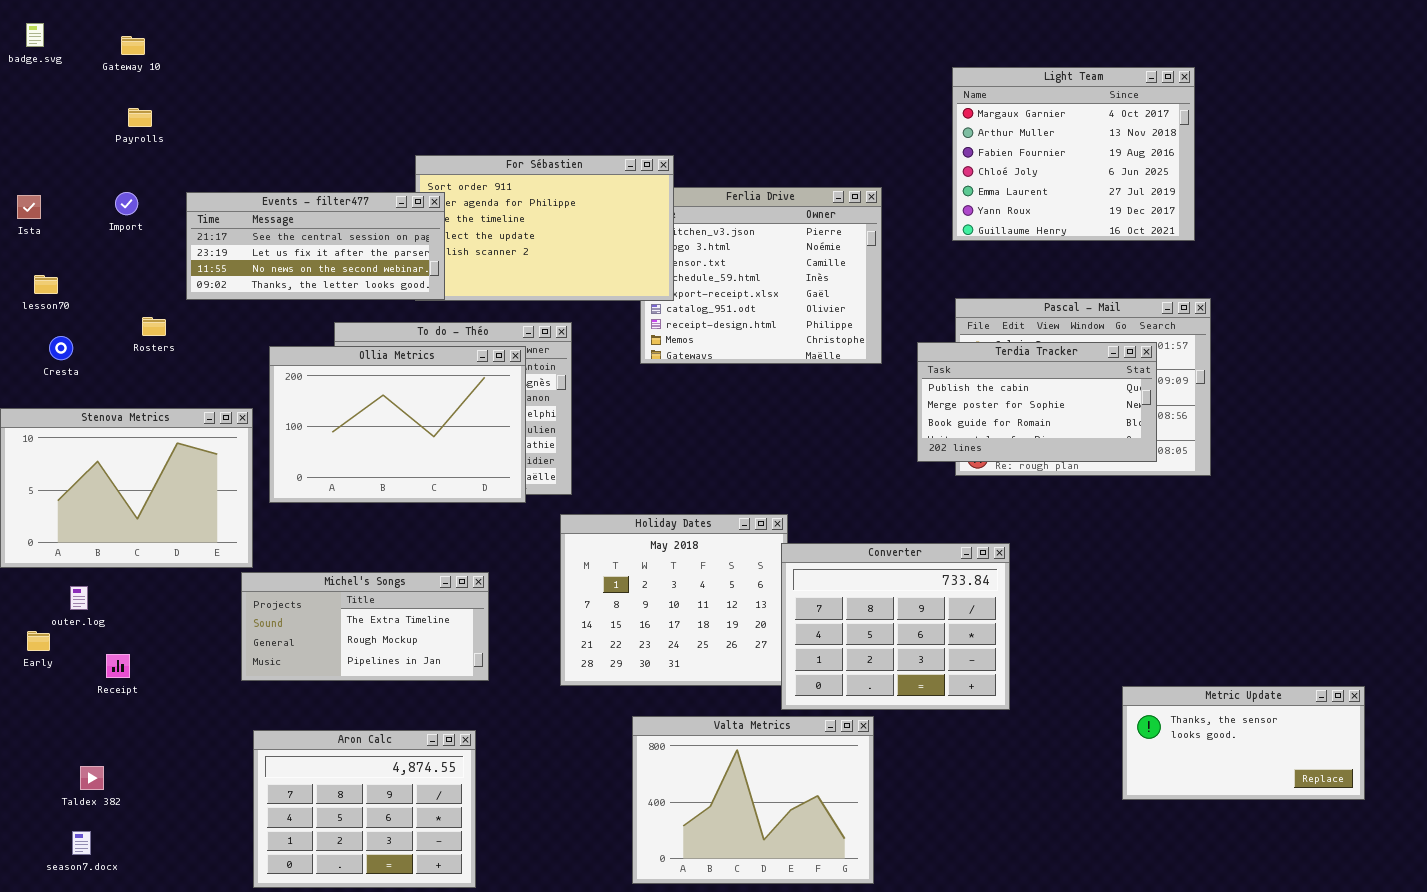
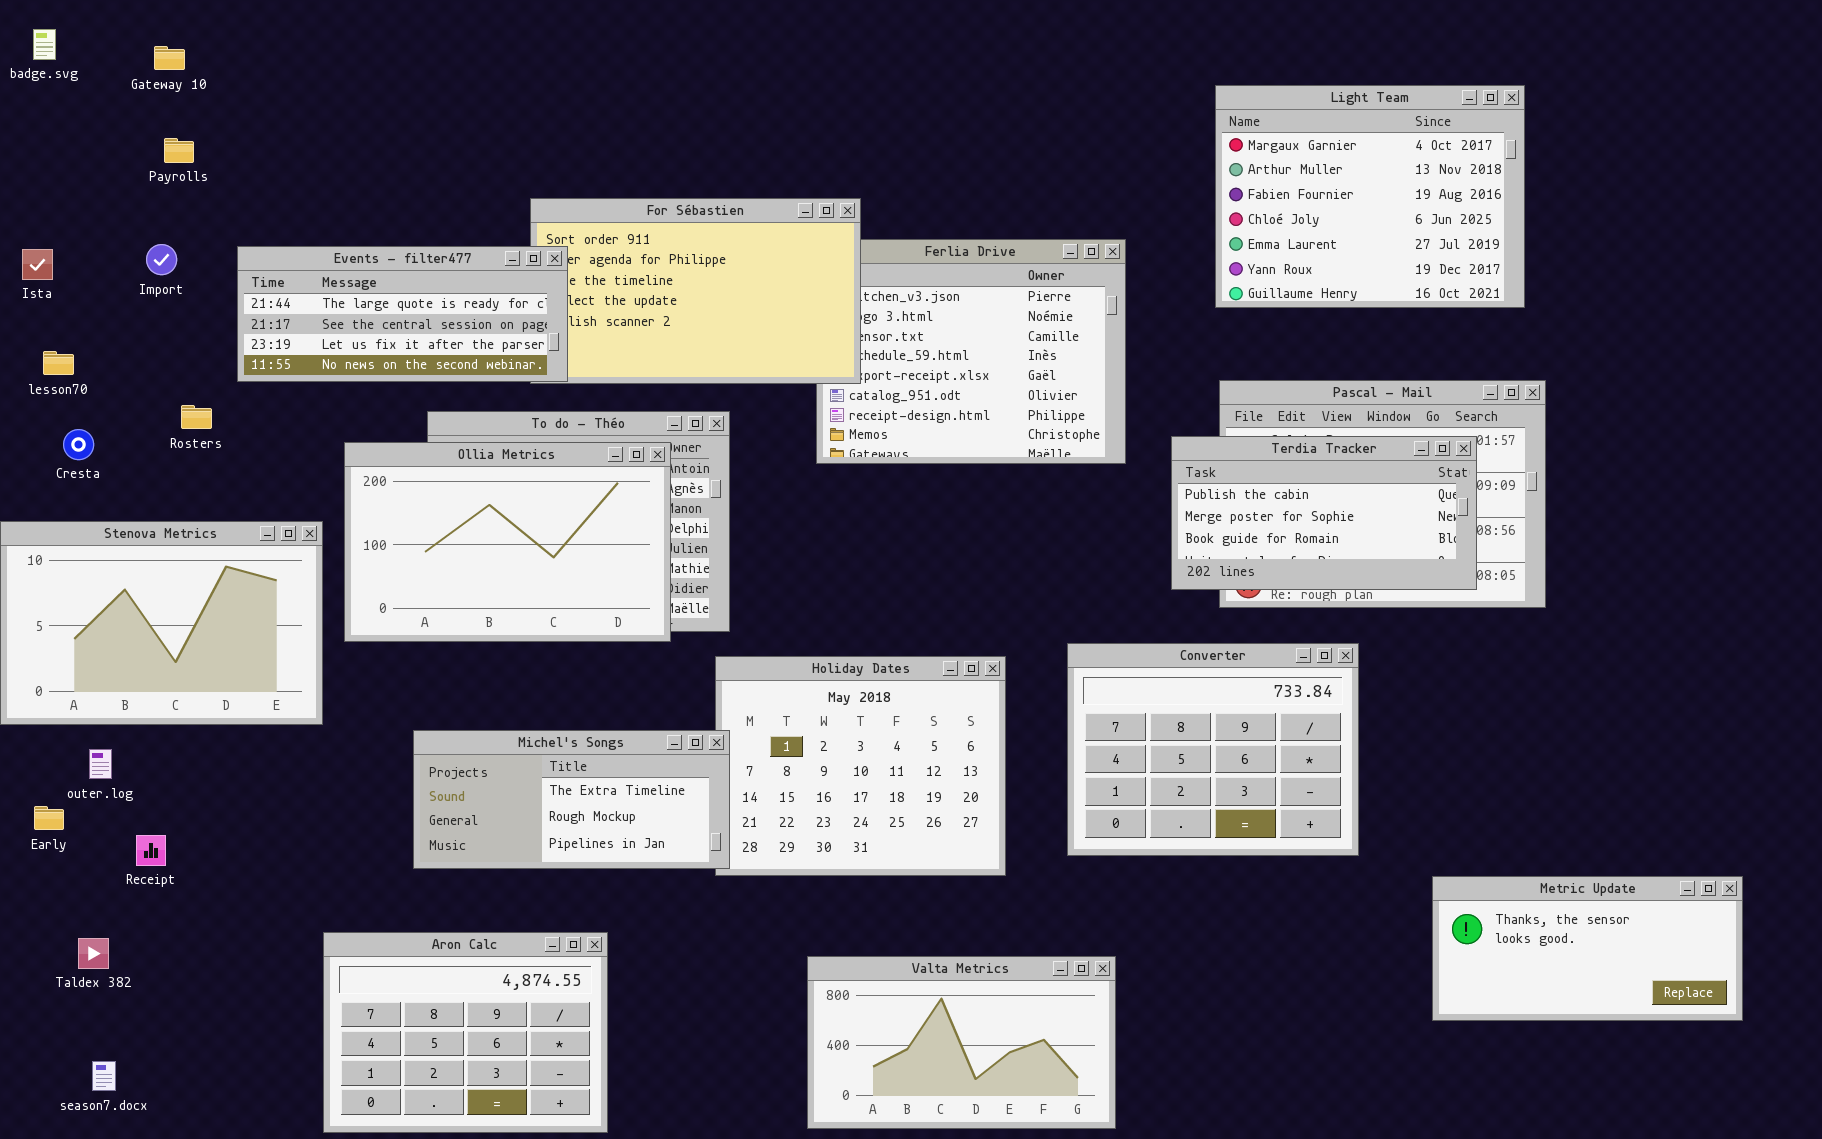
Events - filter477: [186,192,445,300] -> [237,246,568,382], scrolled up 1 row
Converter: [781,543,1010,710] -> [1067,643,1359,856], moved
Michel's Songs: [241,572,489,681] -> [413,730,730,869], moved
Valta Metrics: [632,716,874,884] -> [807,956,1116,1129], resized
Taldex 382: [80,766,104,790] -> [78,938,109,969], moved

